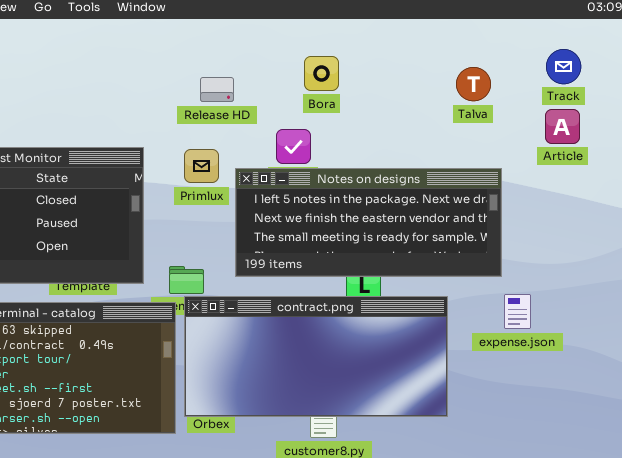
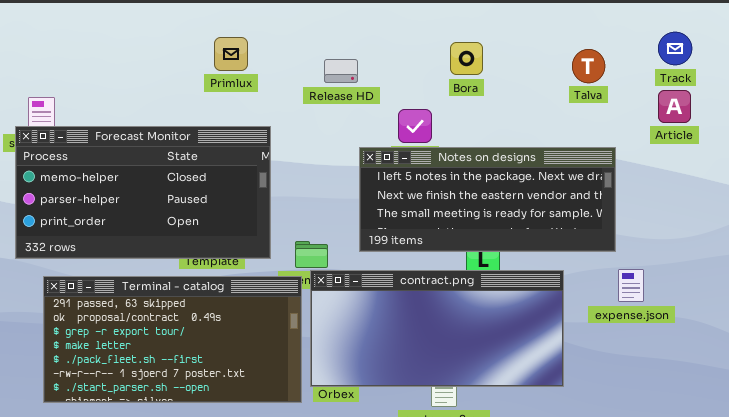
Bora: [304,56,339,91] -> [450,42,483,75], moved
Primlux: [184,149,219,183] -> [214,37,248,71], moved

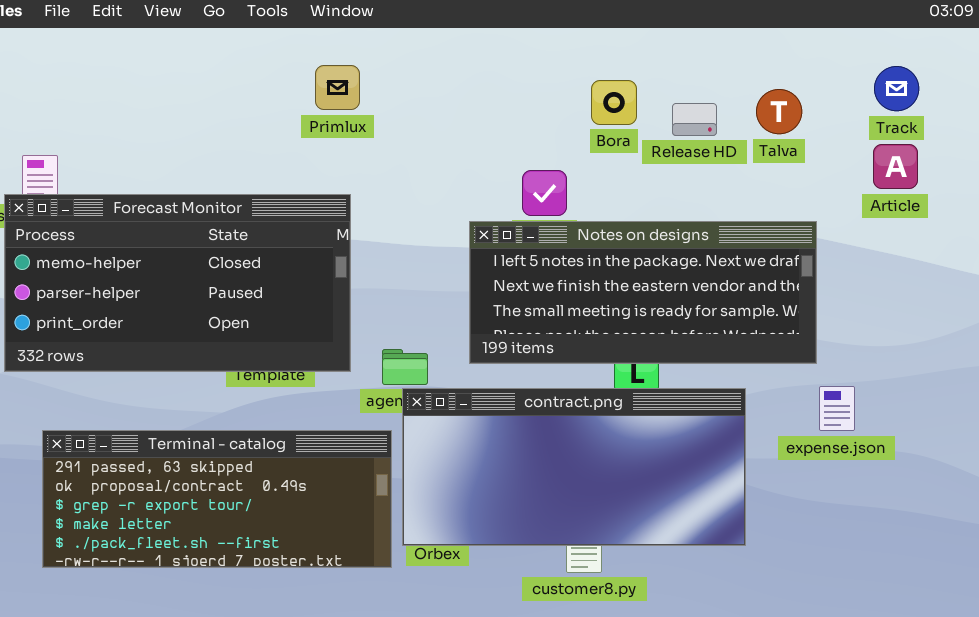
Primlux: [214,37,248,71] -> [315,65,360,110], moved
Release HD: [324,59,358,83] -> [672,103,717,136], moved
Terminal - catalog: [43,276,302,403] -> [42,430,392,568], resized

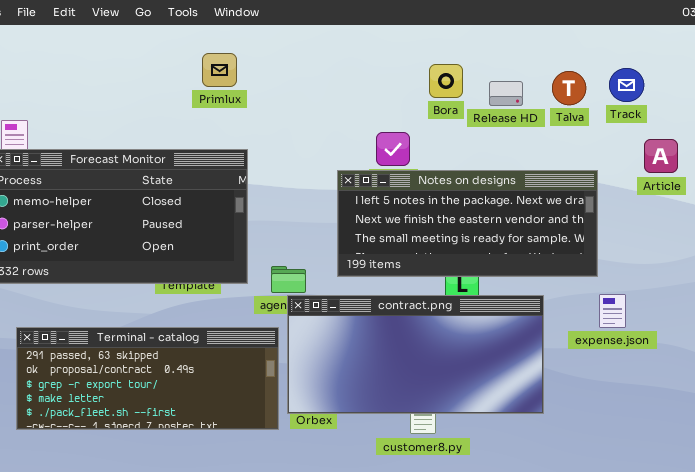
Primlux: [315,65,360,110] -> [202,53,237,87], moved
Track: [874,66,919,111] -> [609,68,644,102], moved
Article: [873,144,918,189] -> [644,139,678,173], moved

